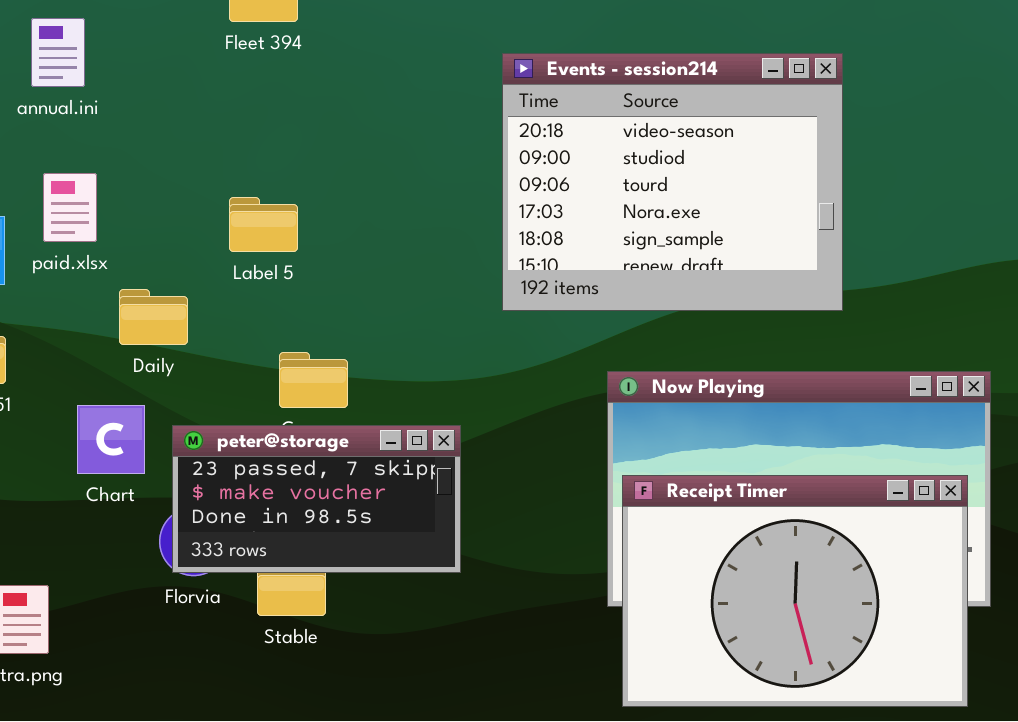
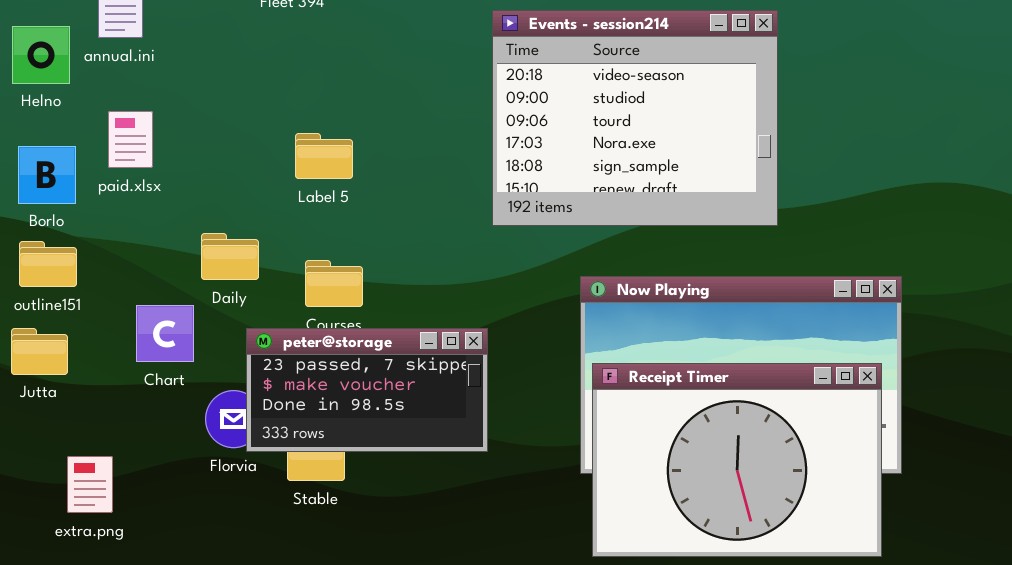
Label 5: [229,197,298,252] -> [295,133,353,179], moved
Daily: [119,289,188,345] -> [201,233,259,280], moved
peter@storage: [172,425,461,573] -> [246,328,488,452], moved

